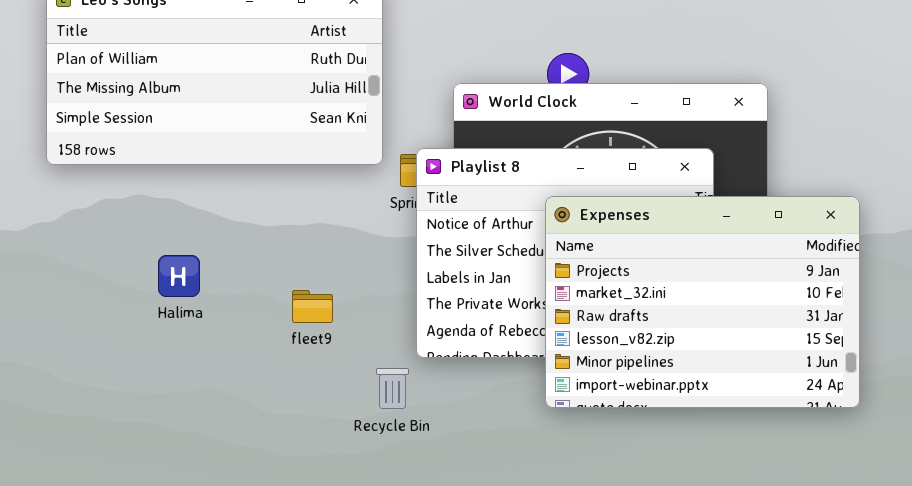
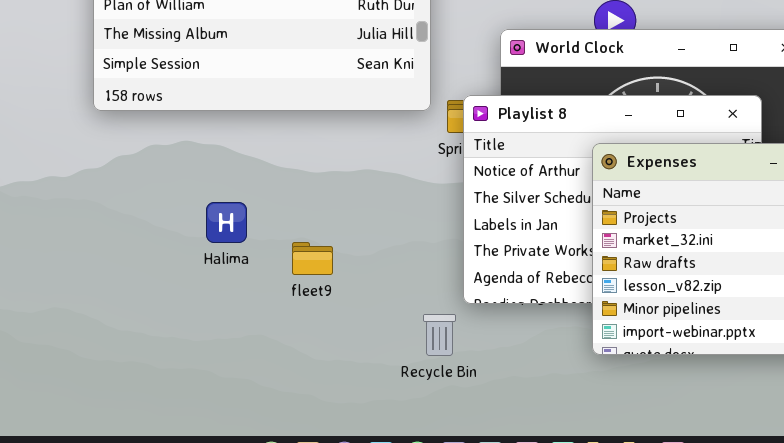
fleet9: [292,290,333,323] -> [292,242,333,275], moved

